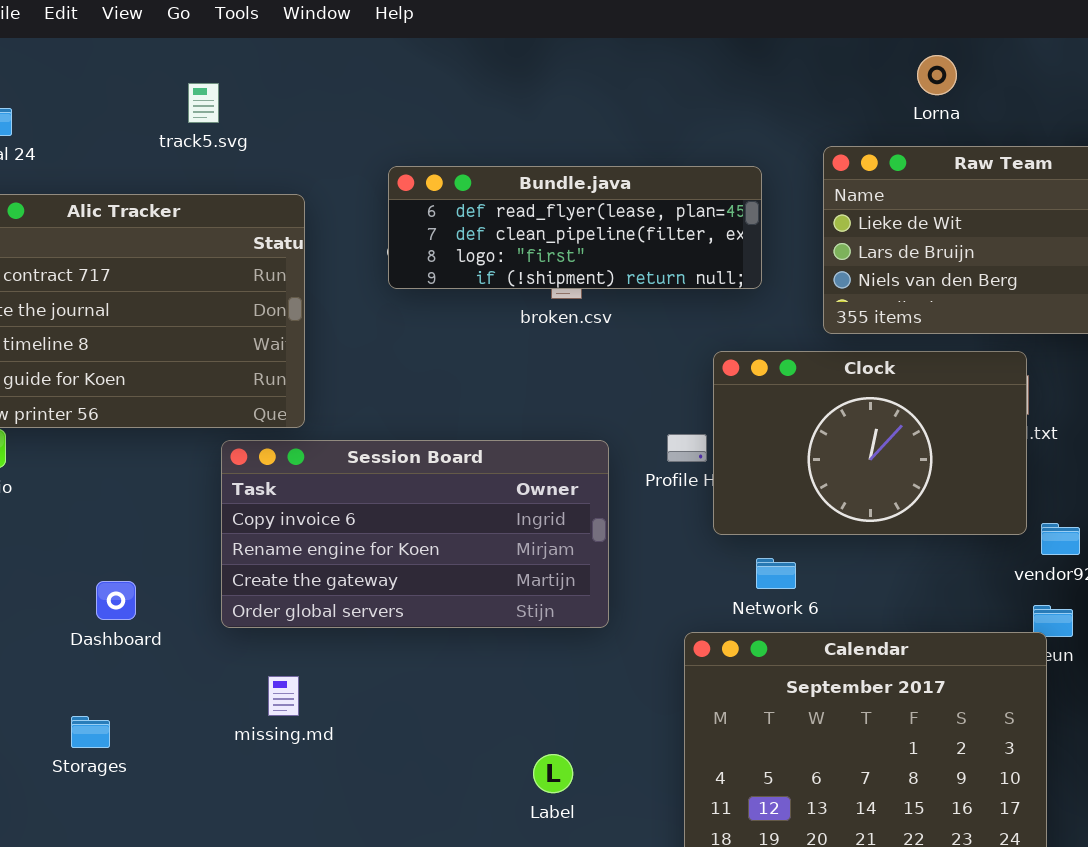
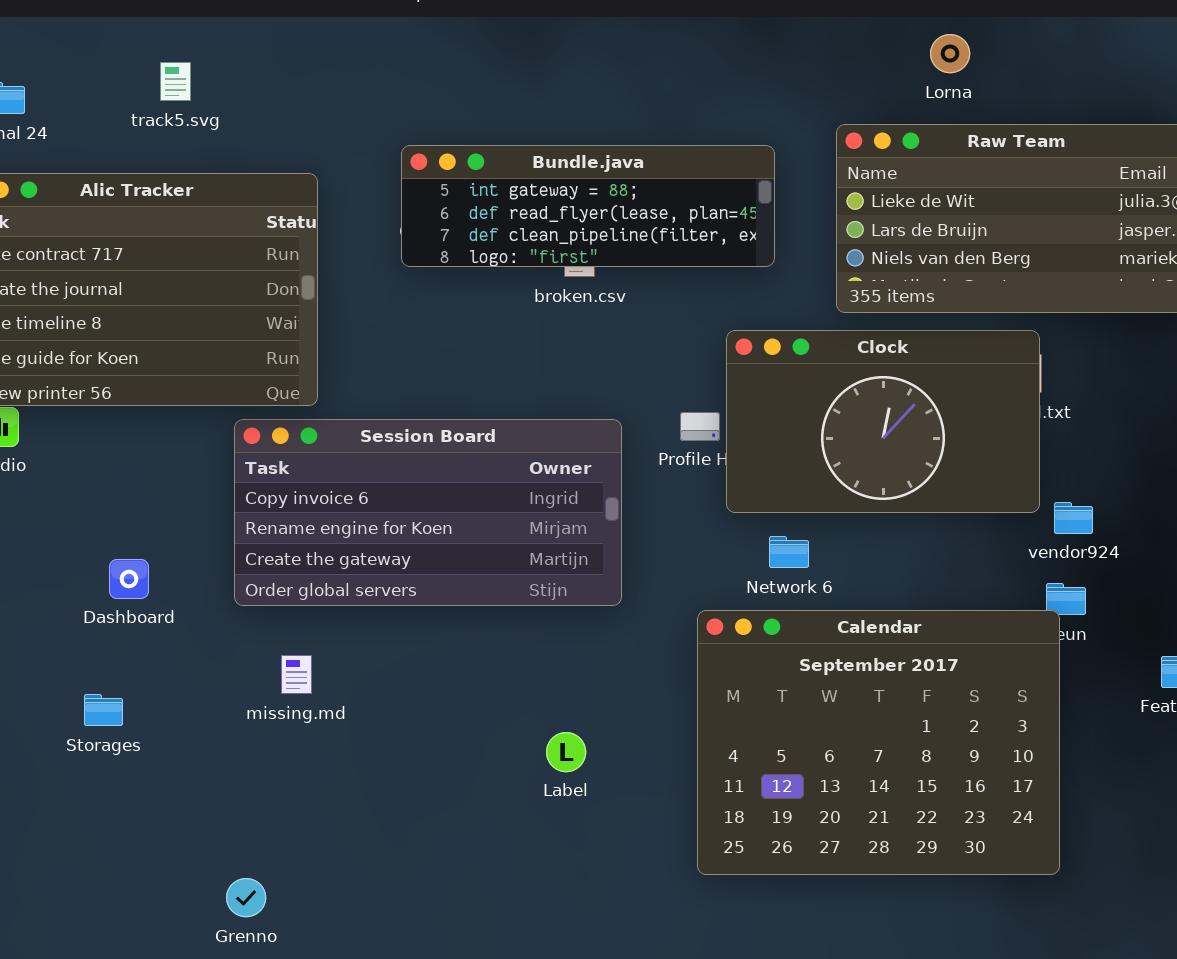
track5.svg: [188,83,219,123] -> [160,62,191,101], moved
Bundle.java: [388,166,762,289] -> [401,145,775,267], scrolled up 1 row

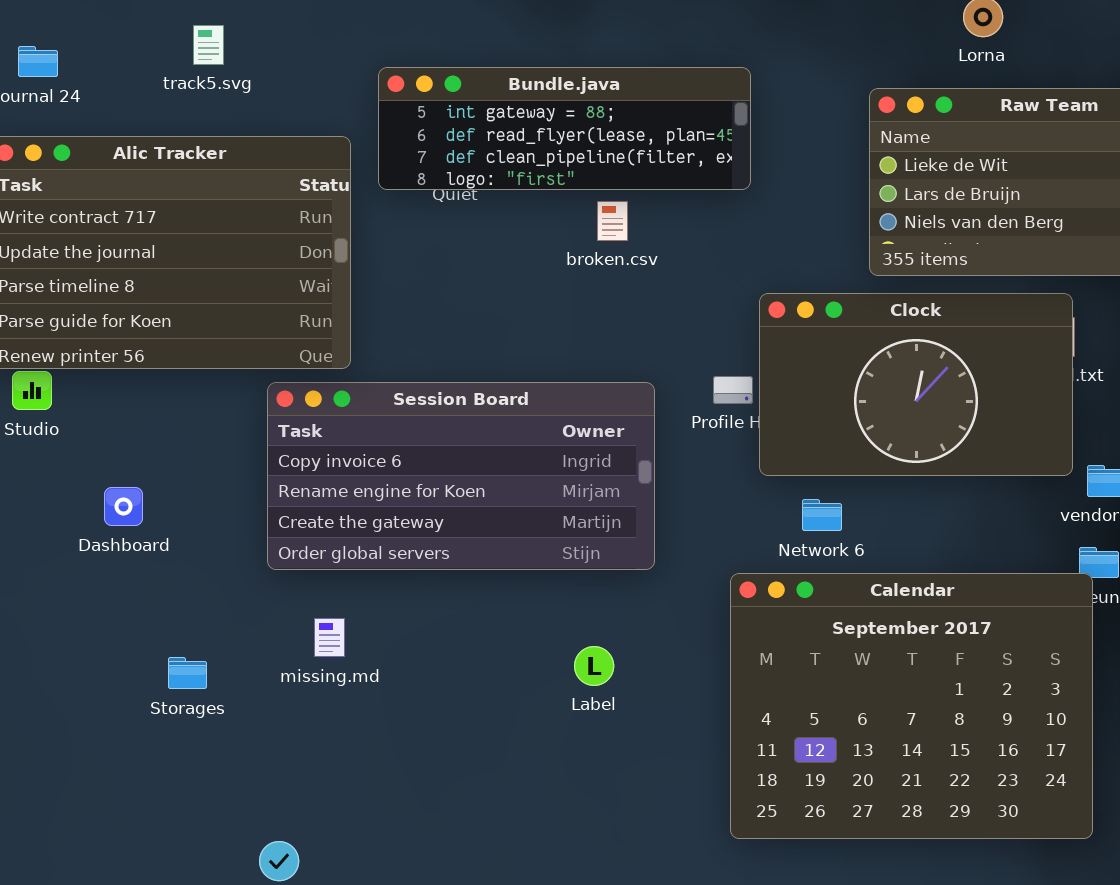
Bundle.java: [401,145,775,267] -> [378,67,751,190], moved
Dashboard: [109,559,149,599] -> [104,487,143,526], moved
Storages: [84,694,123,726] -> [168,657,207,689], moved
Label: [546,732,586,772] -> [574,646,614,686], moved

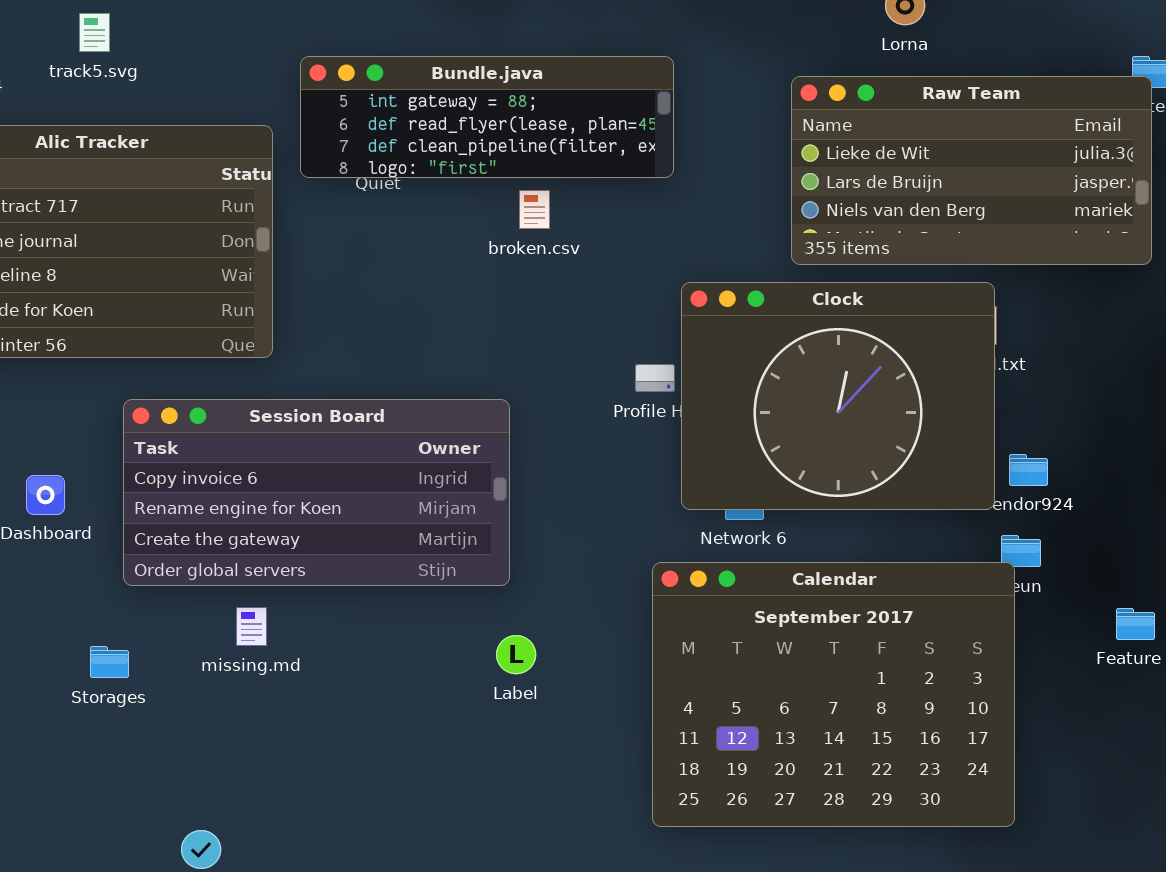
track5.svg: [193,25,224,65] -> [79,13,110,52], moved
Clock: [759,293,1073,476] -> [681,282,995,510], resized
Session Board: [267,382,655,570] -> [123,399,510,586], moved

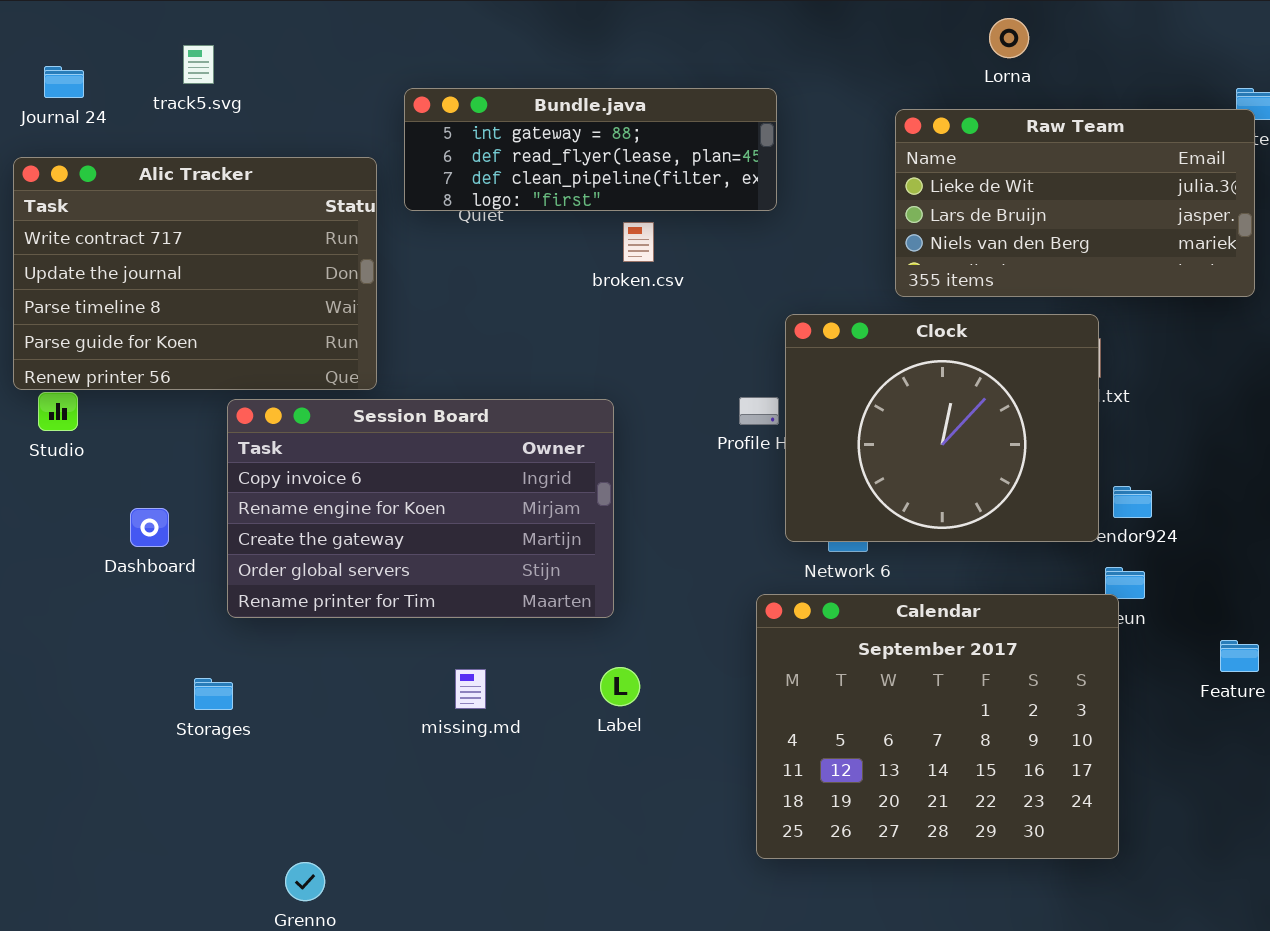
Session Board: [123,399,510,586] -> [227,399,614,618], resized
missing.md: [236,607,267,646] -> [455,669,486,709], moved

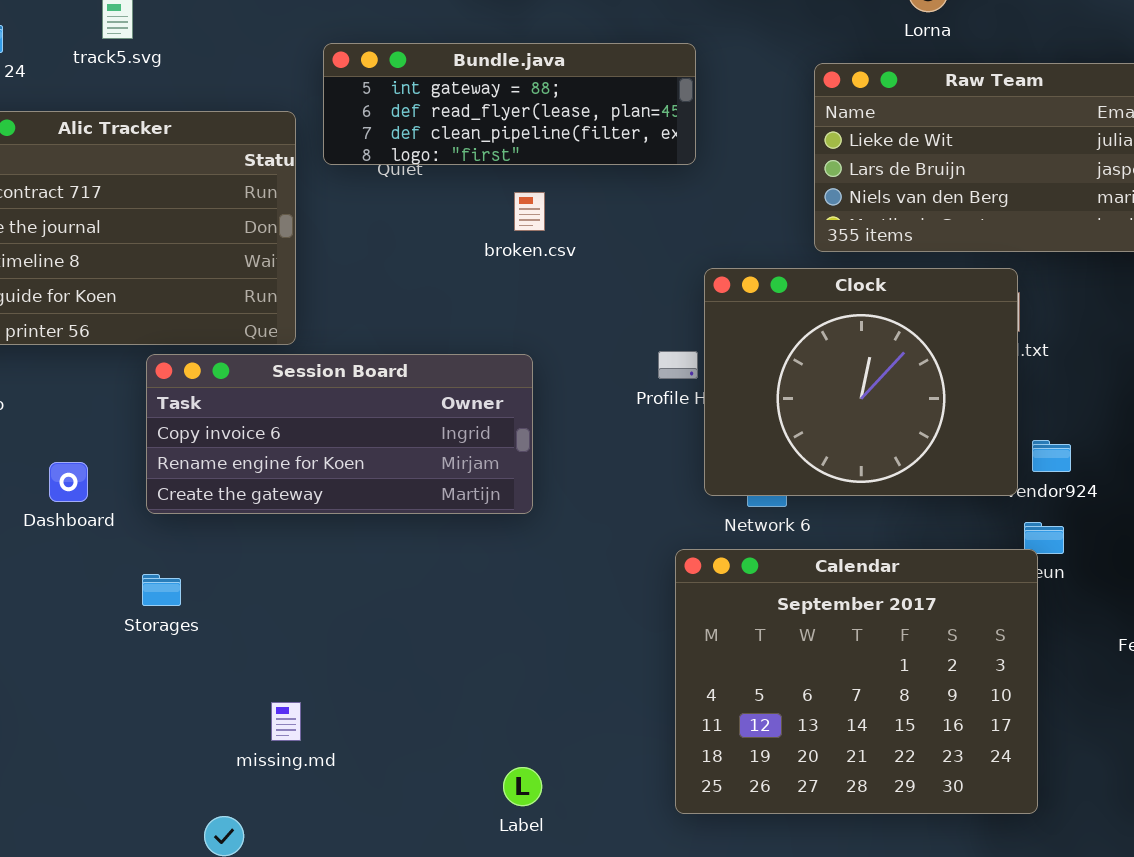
broken.csv: [623,222,654,262] -> [514,192,545,231], moved
Session Board: [227,399,614,618] -> [146,354,533,514], resized
Label: [600,667,640,706] -> [503,767,542,806], moved
missing.md: [455,669,486,709] -> [271,702,301,741], moved
Storages: [194,678,233,710] -> [142,574,181,606], moved

